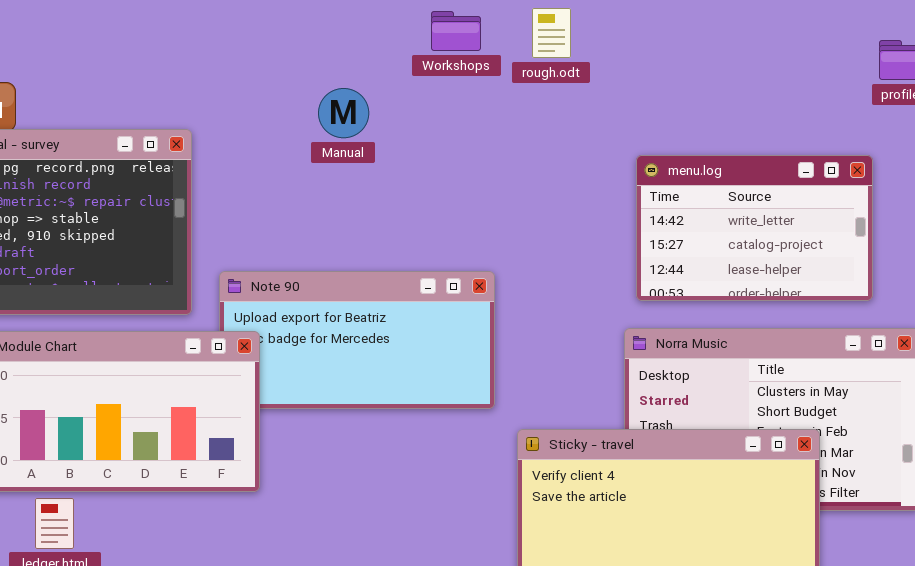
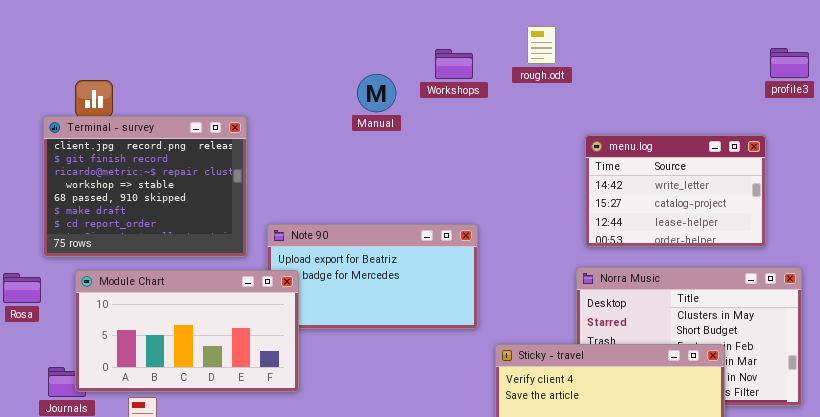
rough.odt: [532,8,571,58] -> [527,26,556,64], moved
Workshops: [431,11,481,51] -> [435,49,473,79], moved
Manual: [318,88,369,138] -> [357,74,396,112], moved

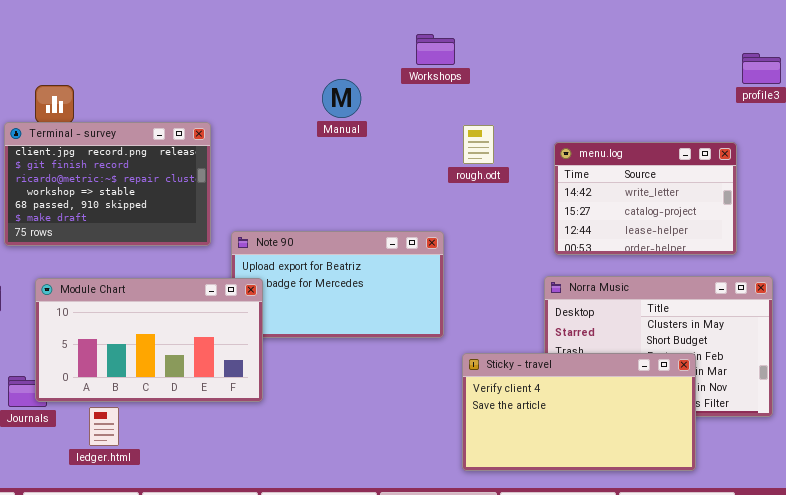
rough.odt: [527,26,556,64] -> [463,125,494,164], moved
Workshops: [435,49,473,79] -> [416,34,455,65], moved
Terminal - survey: [43,116,247,257] -> [4,122,211,246], resized

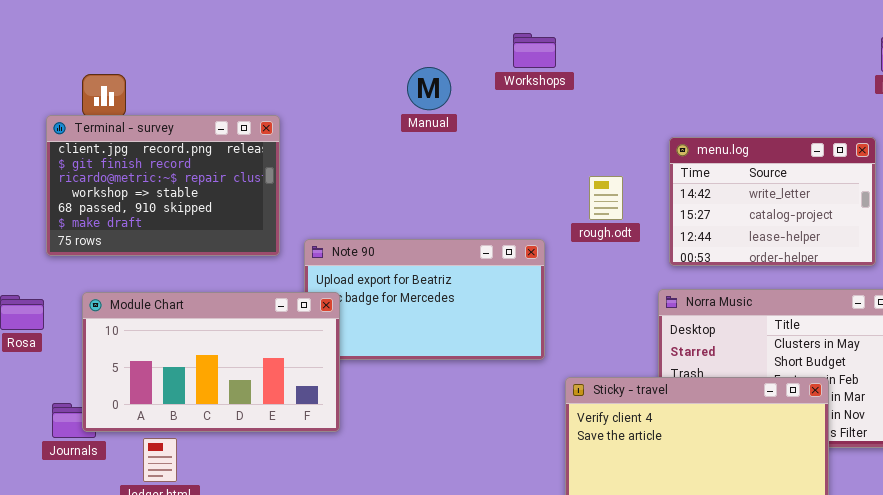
Workshops: [416,34,455,65] -> [513,33,556,68], moved
rough.odt: [463,125,494,164] -> [589,176,623,220], moved

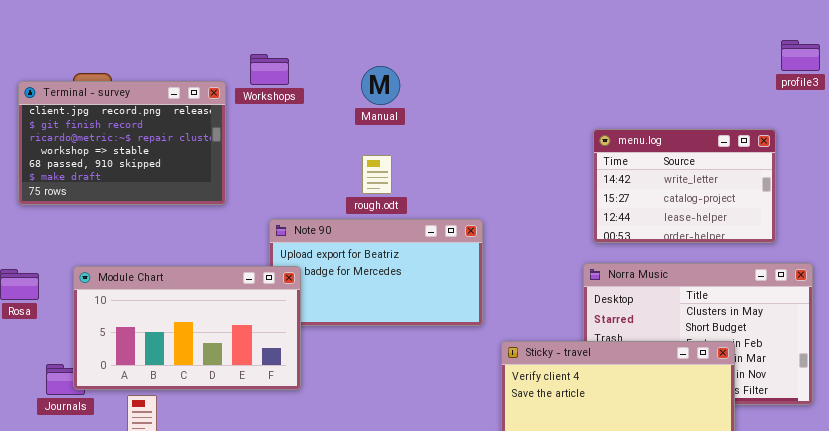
Workshops: [513,33,556,68] -> [250,54,289,85], moved
Terminal - survey: [46,115,280,256] -> [18,81,226,205], moved
rough.odt: [589,176,623,220] -> [362,155,392,194], moved

